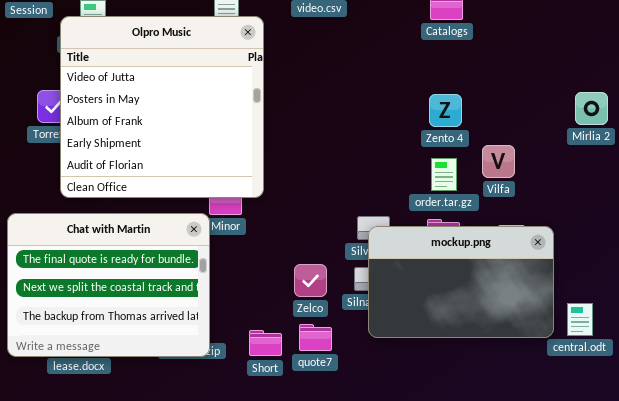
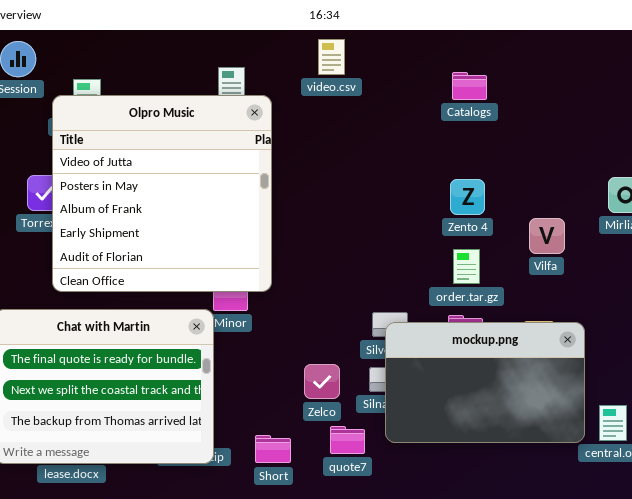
Vilfa: [482,145,515,178] -> [529,218,565,254], moved
quote7: [299,324,332,351] -> [330,426,365,454], moved

